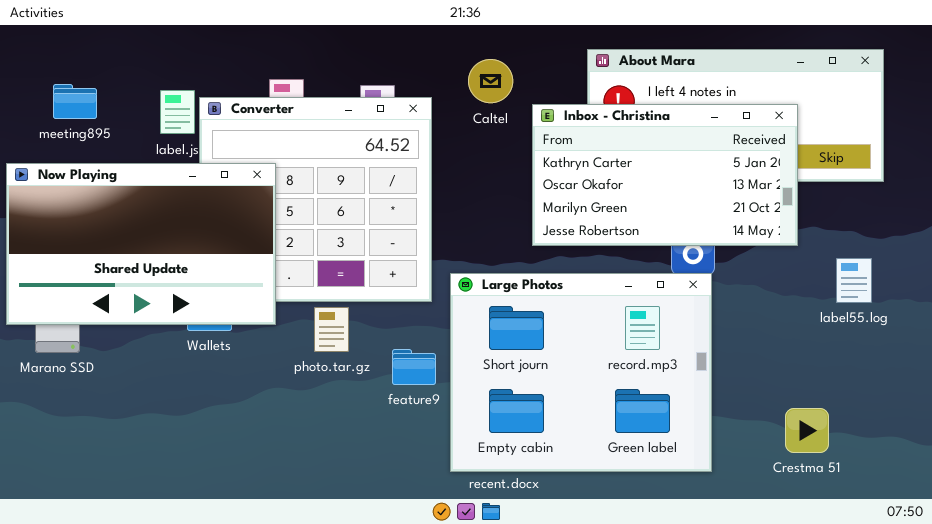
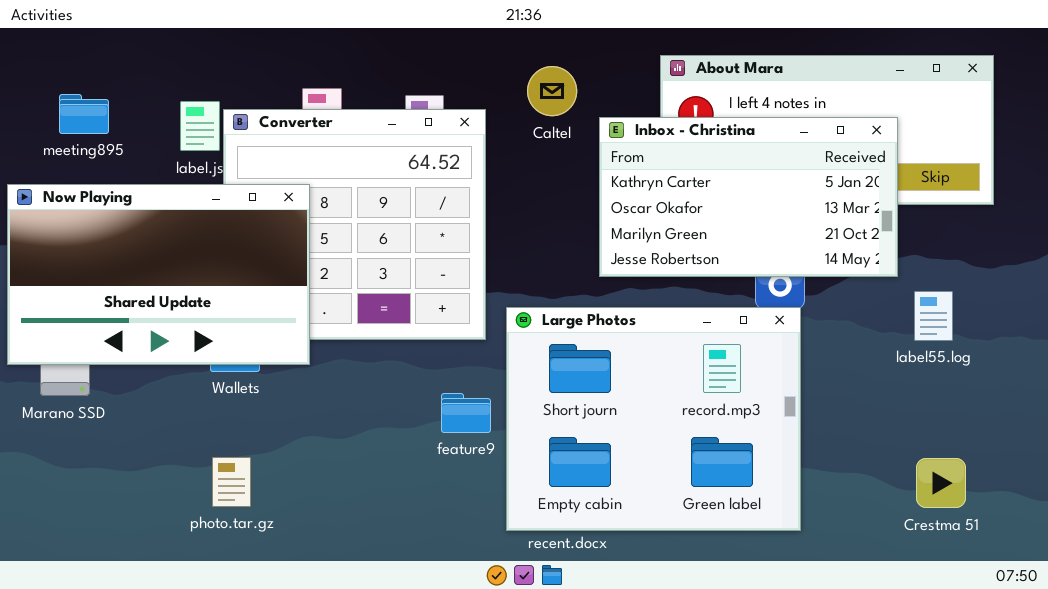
label55.log: [836,258,872,303] -> [914,291,953,341], moved
photo.tar.gz: [314,307,349,352] -> [212,457,251,507], moved
Crestma 51: [785,408,829,453] -> [916,458,966,508], moved

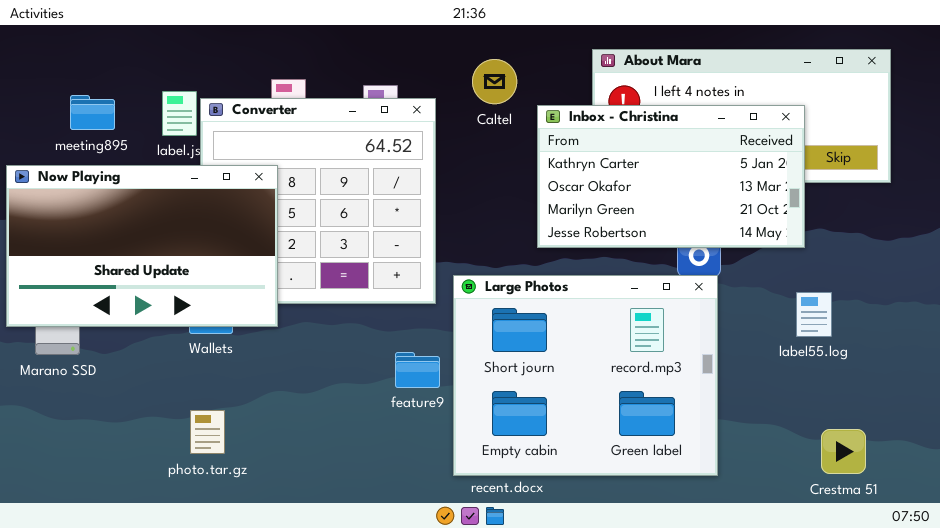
meeting895: [59,94,109,134] -> [70,95,115,130], moved
label55.log: [914,291,953,341] -> [796,292,832,337], moved
Crestma 51: [916,458,966,508] -> [821,429,866,474], moved

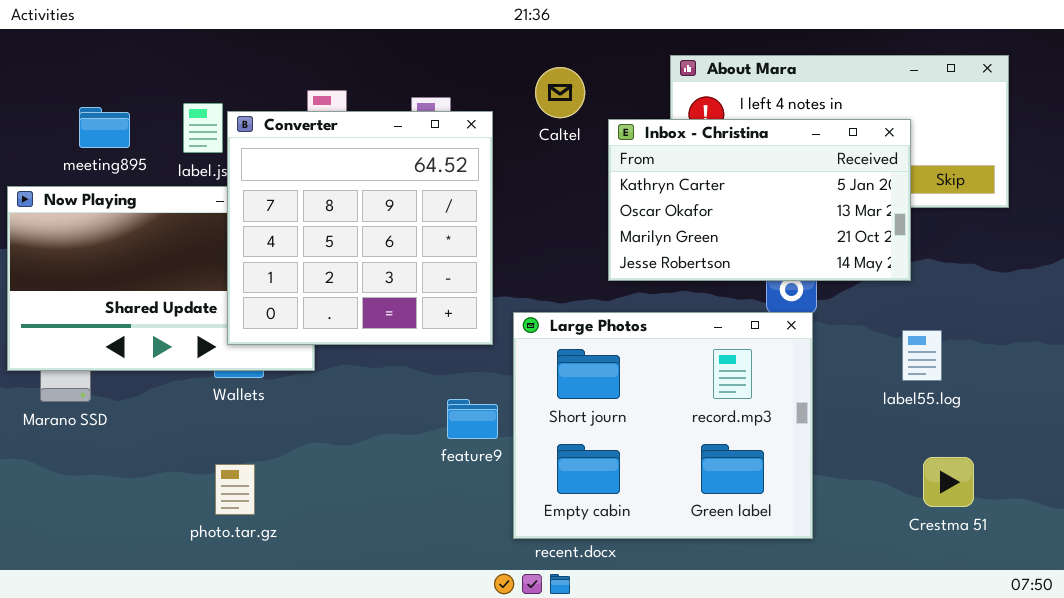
Converter: [200,98,436,304] -> [227,111,493,345], raised
Crestma 51: [821,429,866,474] -> [923,457,974,507], moved

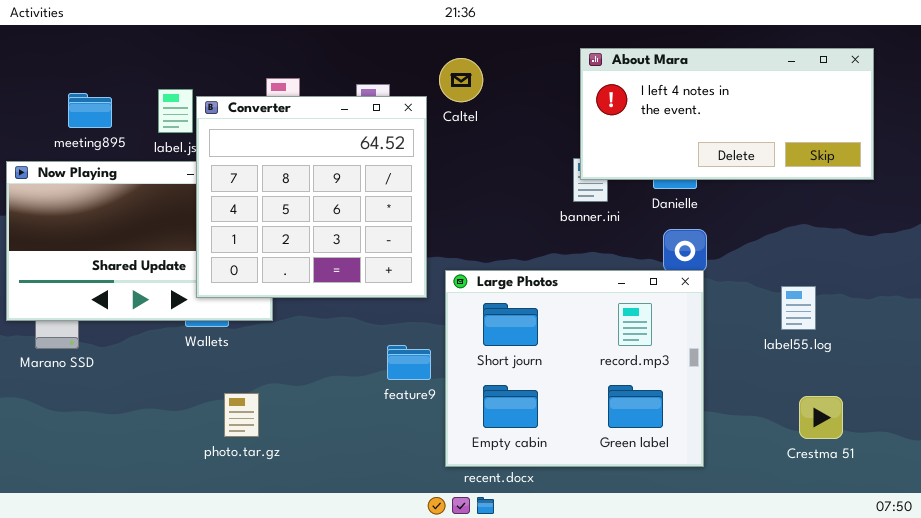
Caltel: [535,67,585,118] -> [439,58,483,102], moved
Inbox - Christina: [608,119,911,281] -> none, closed
photo.tar.gz: [215,464,255,515] -> [224,393,259,437], moved

